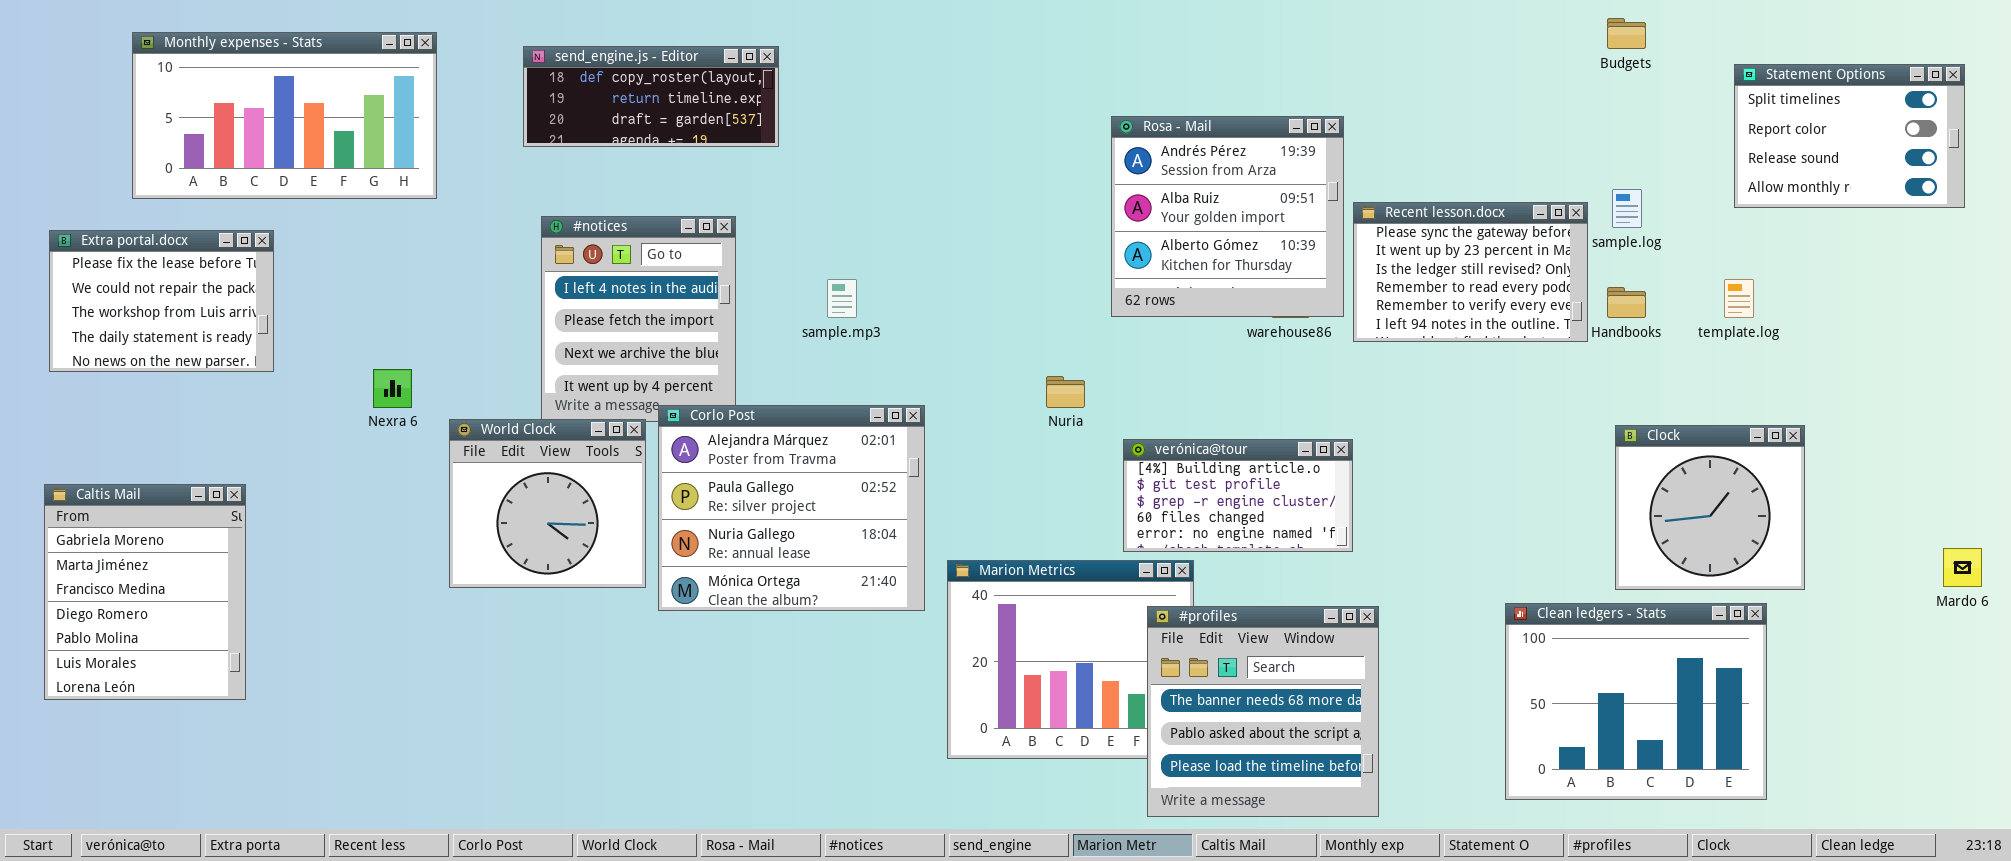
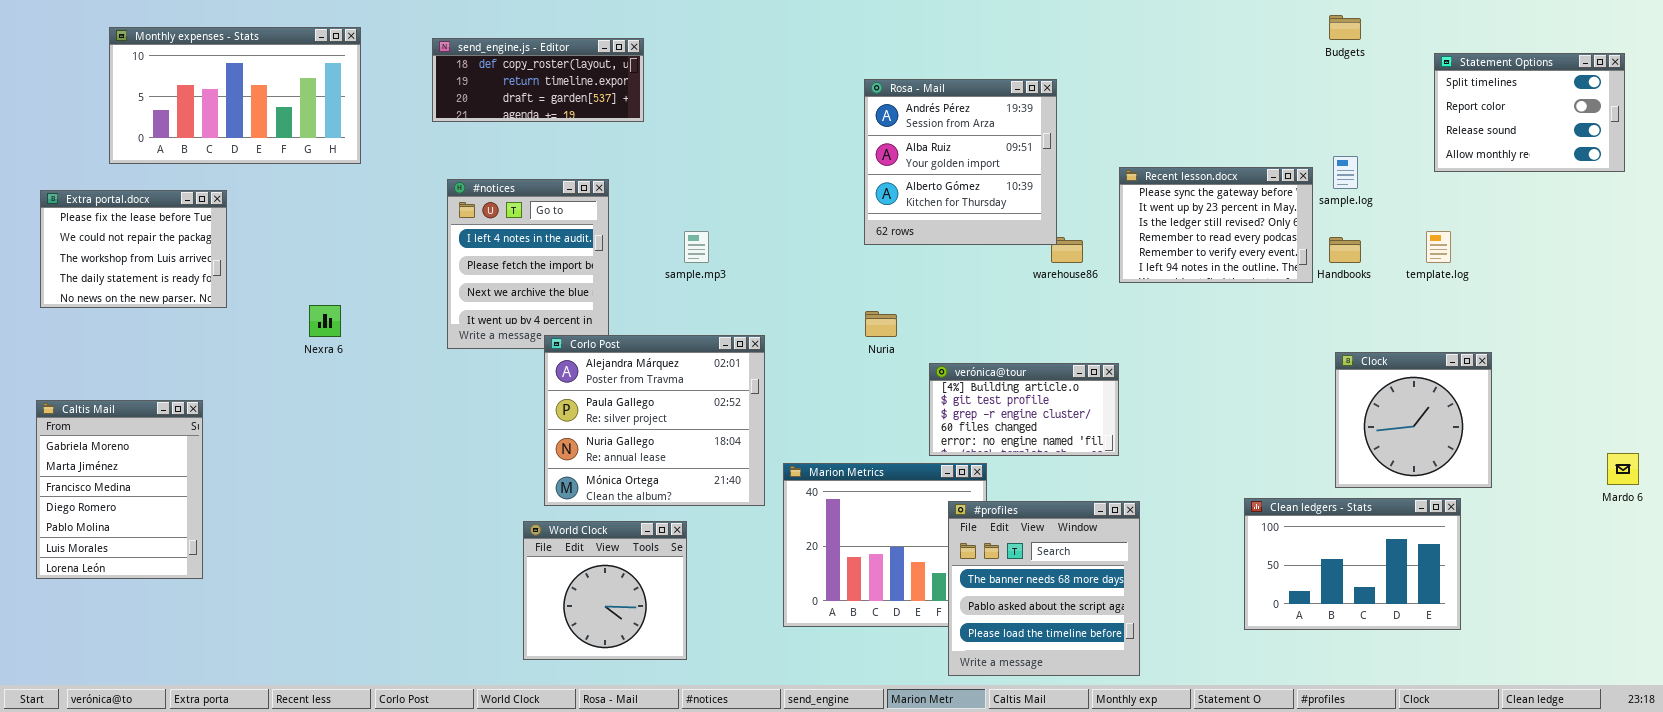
Rosa - Mail: [1111,116,1344,317] -> [864,79,1057,245], moved
World Clock: [449,419,646,588] -> [523,521,687,660], moved
Clean ledgers - Stats: [1505,603,1767,800] -> [1244,498,1461,630], resized

